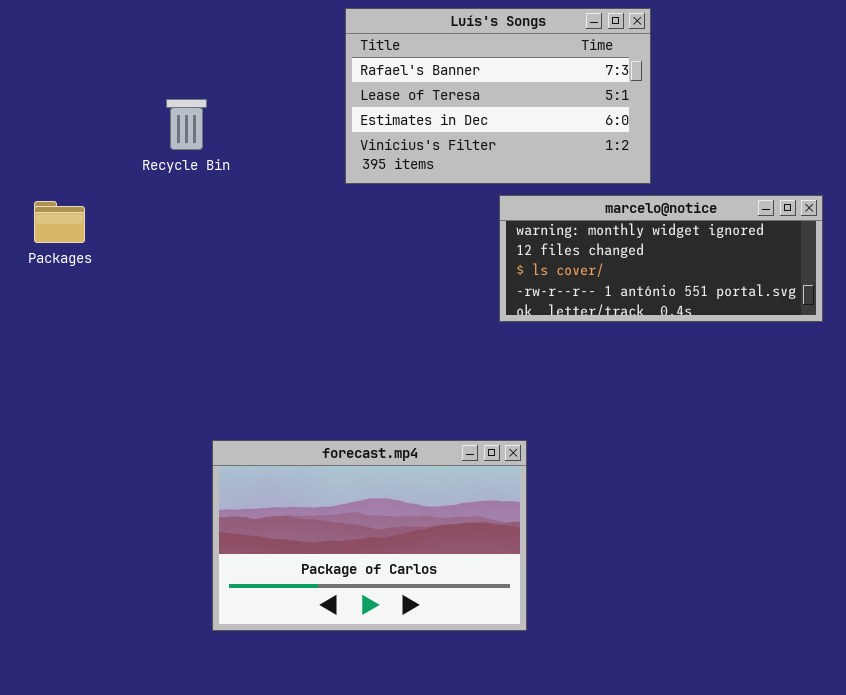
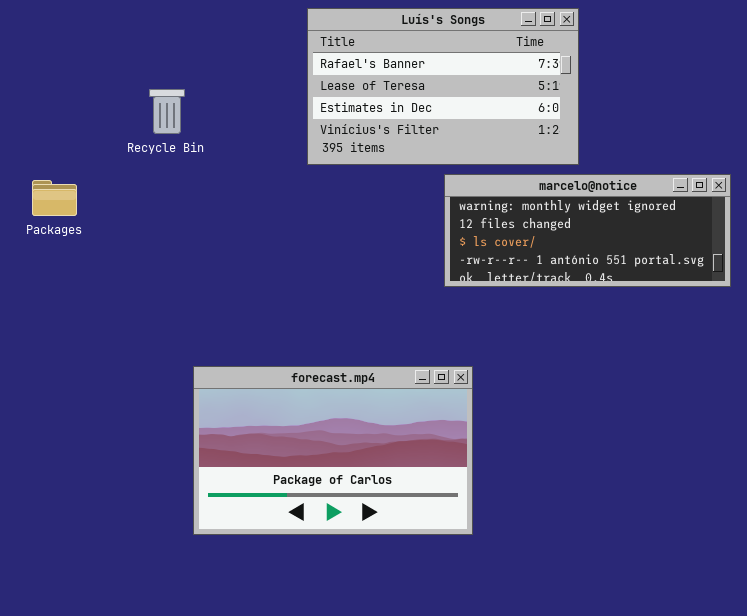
forecast.mp4: [212,440,527,631] -> [193,366,473,535], moved

